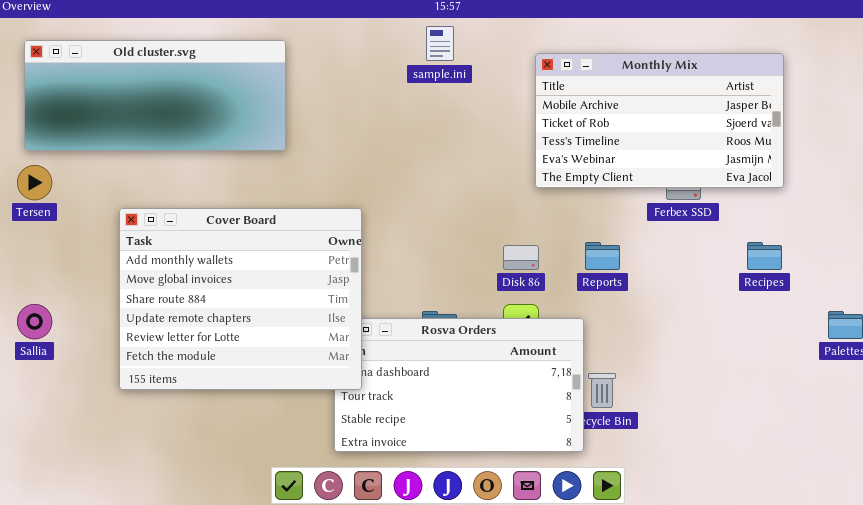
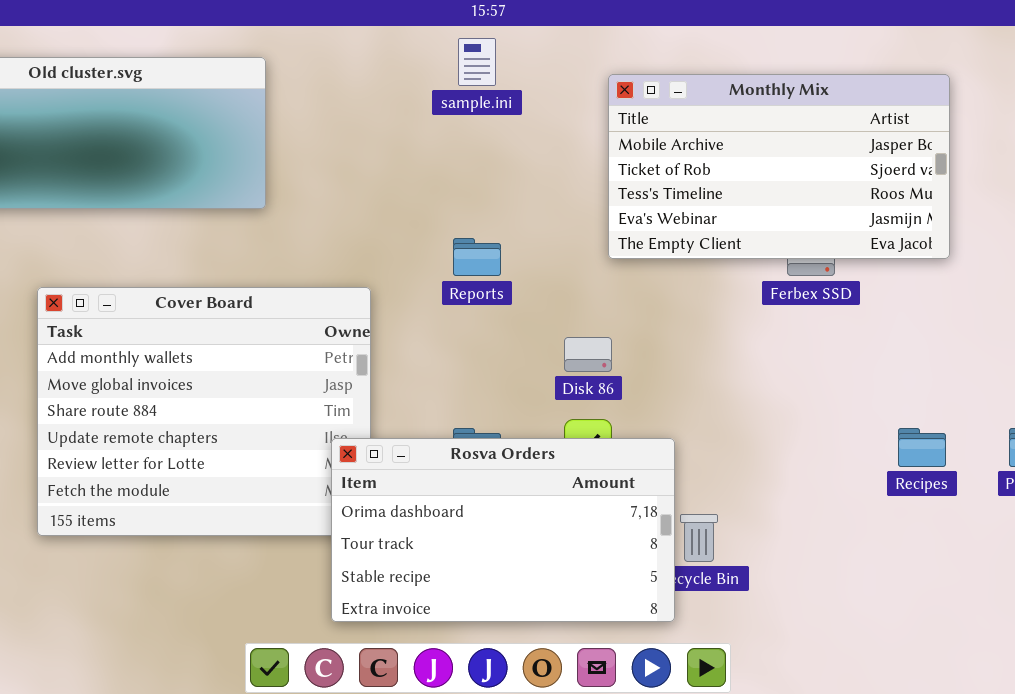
Reports: [585,242,620,270] -> [453,238,501,276], moved
Recipes: [747,242,782,270] -> [898,428,946,467], moved
Rosva Orders: [334,318,584,452] -> [331,438,675,622], raised

